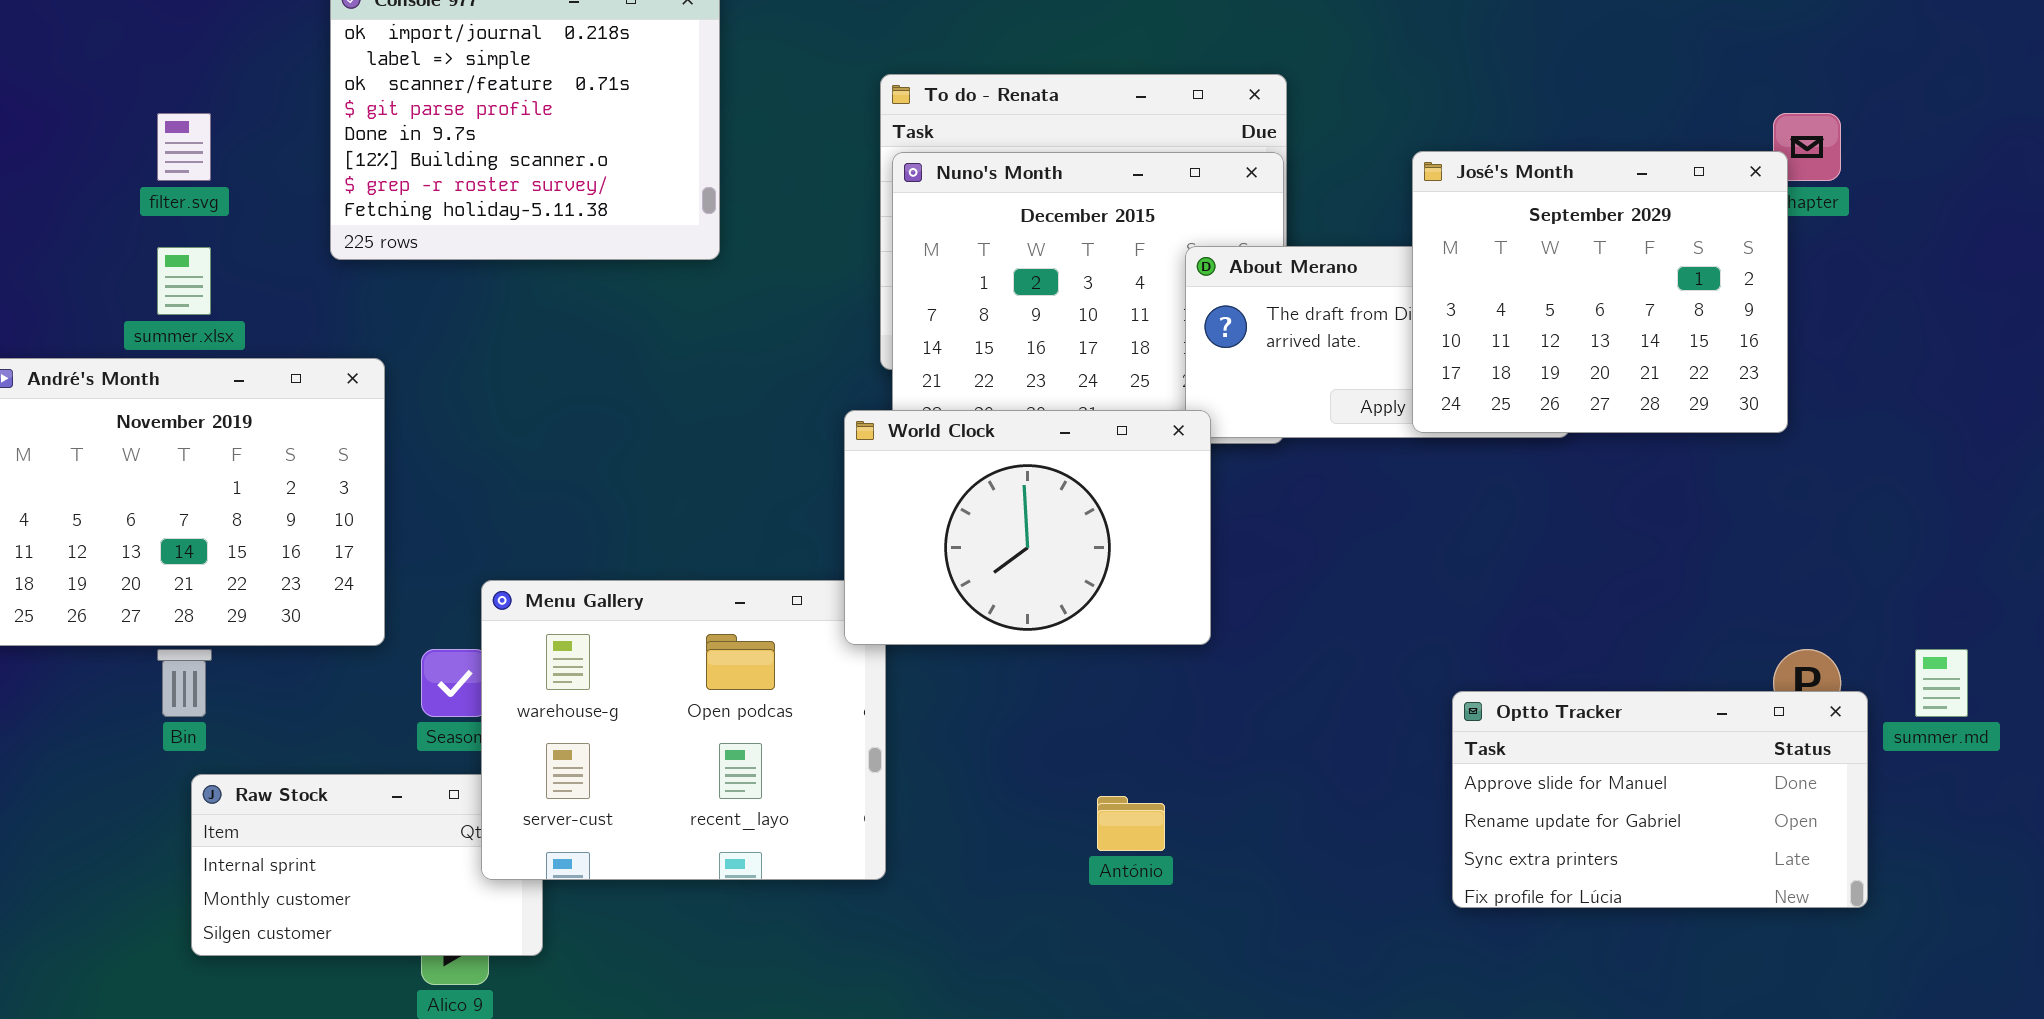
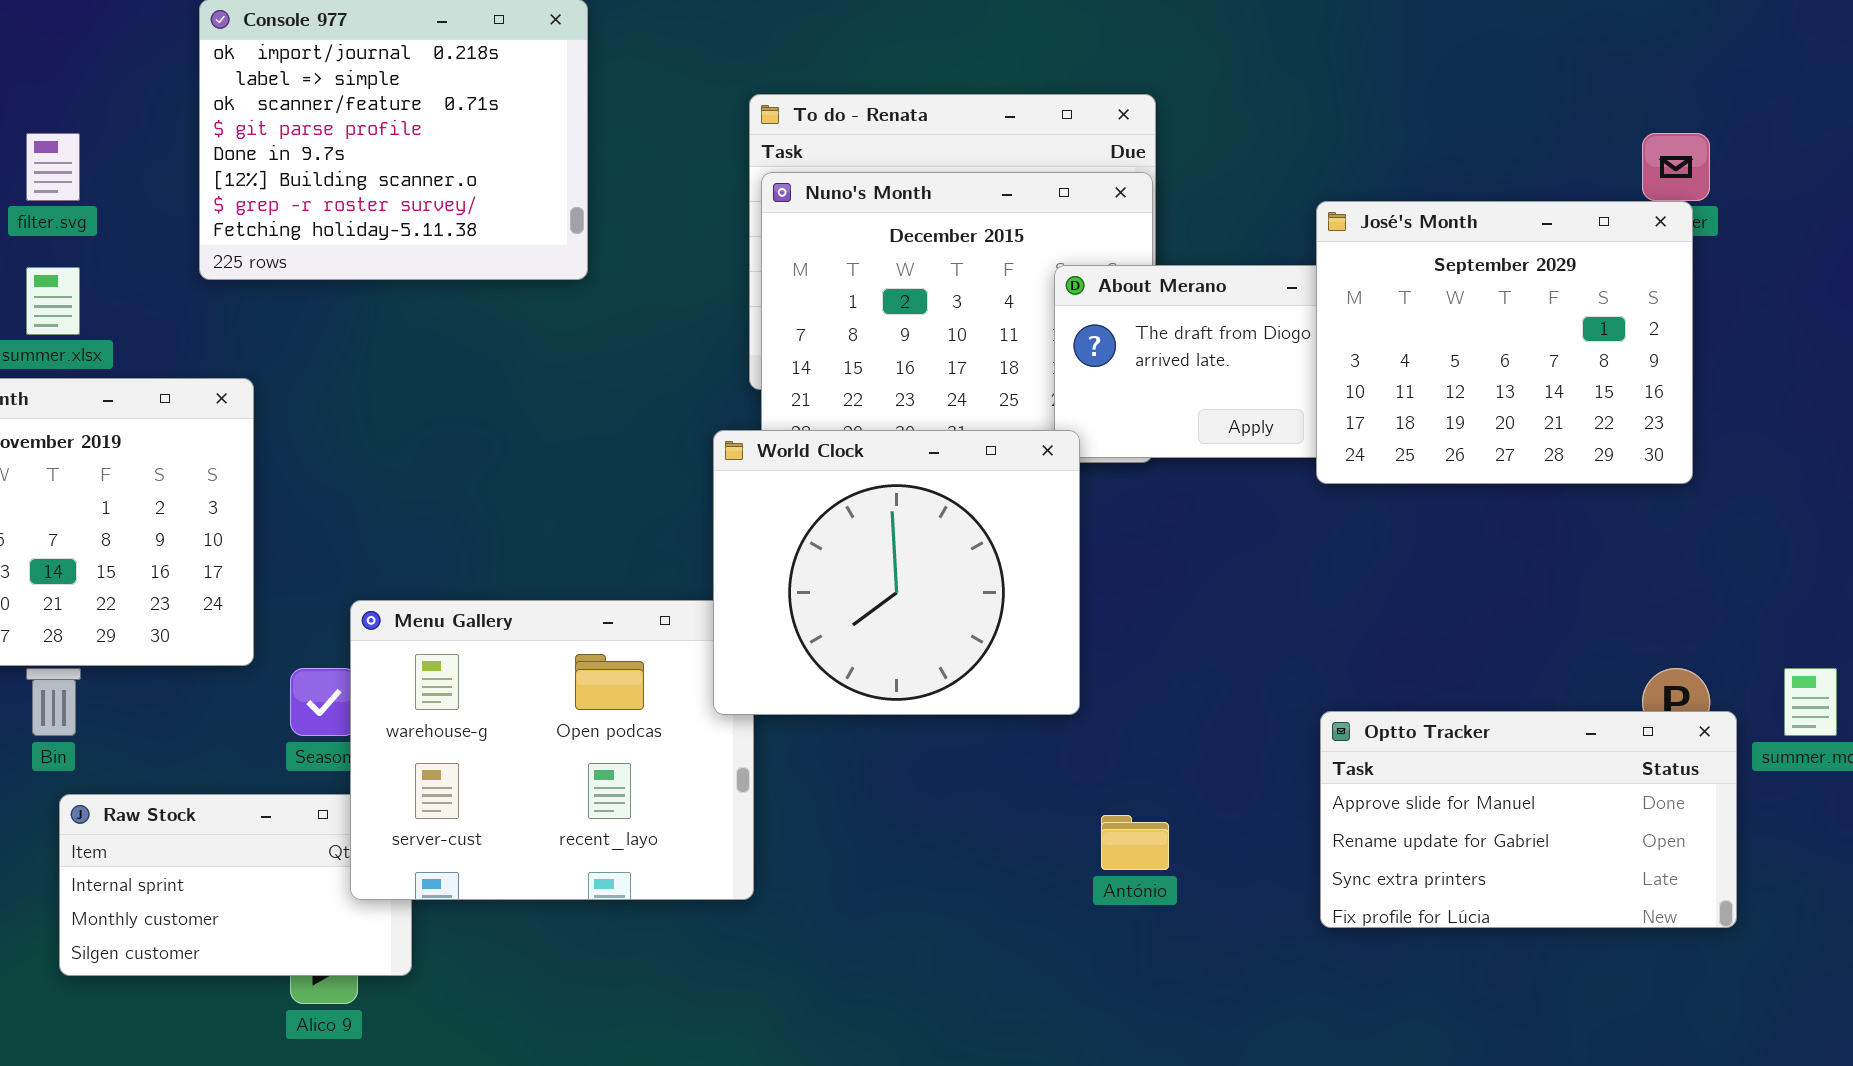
José's Month: [1412,151,1788,433] -> [1316,201,1693,484], moved
World Clock: [844,410,1211,645] -> [713,430,1080,715], resized
António: [1097,796,1165,851] -> [1101,815,1169,870], moved

